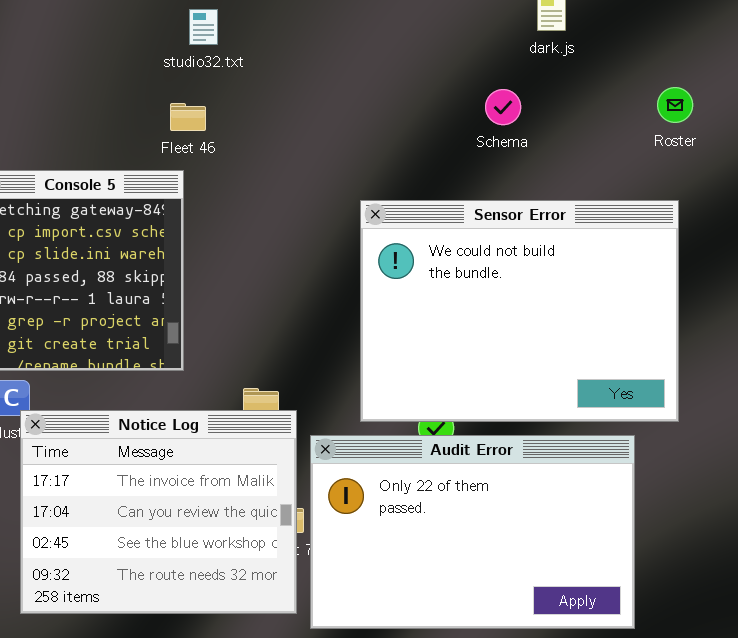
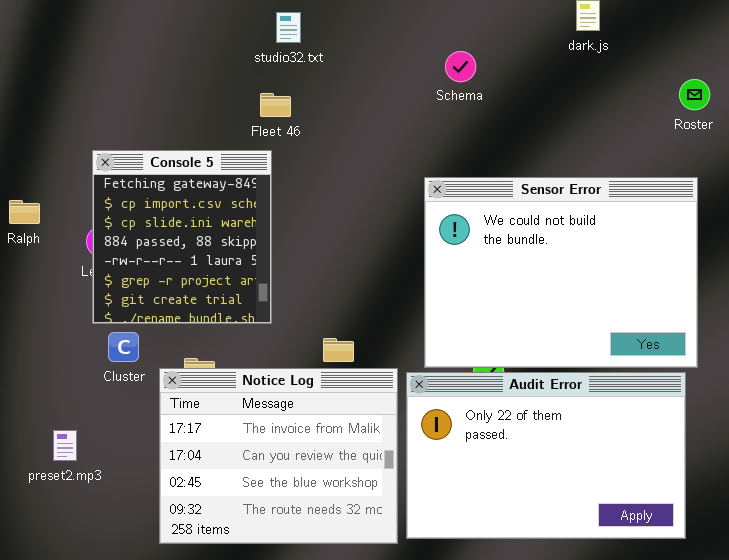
Schema: [485,89,521,125] -> [445,51,476,82], moved
Notice Log: [20,410,297,614] -> [159,368,398,544], moved
Audit Error: [310,435,635,629] -> [406,372,686,539], moved

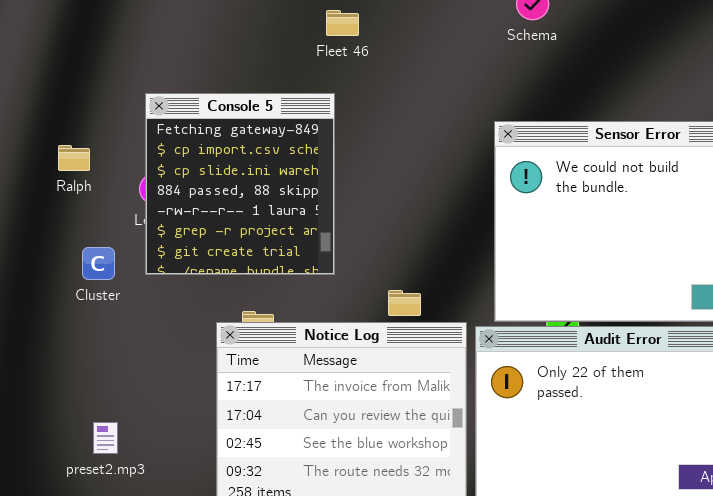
Fleet 46: [260,93,291,117] -> [326,10,359,36], moved
Cluster: [108,332,139,362] -> [82,247,115,280], moved
preset2.mp3: [53,430,77,461] -> [93,422,118,454], moved

